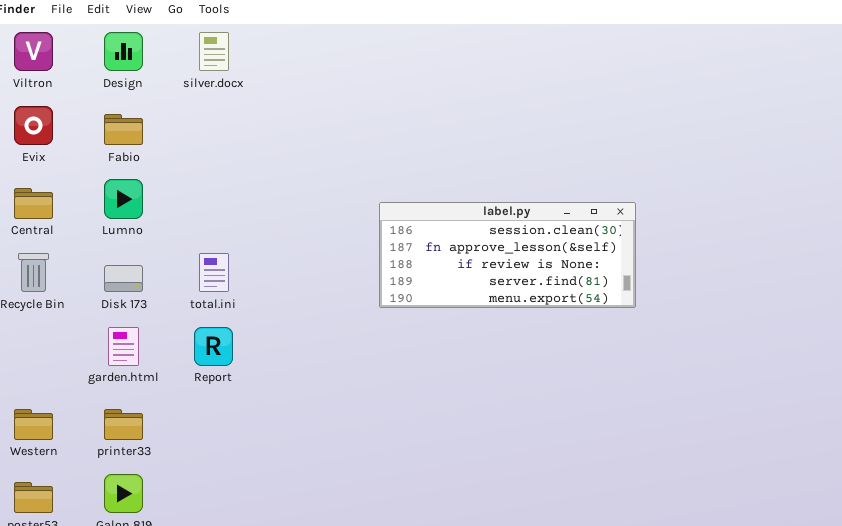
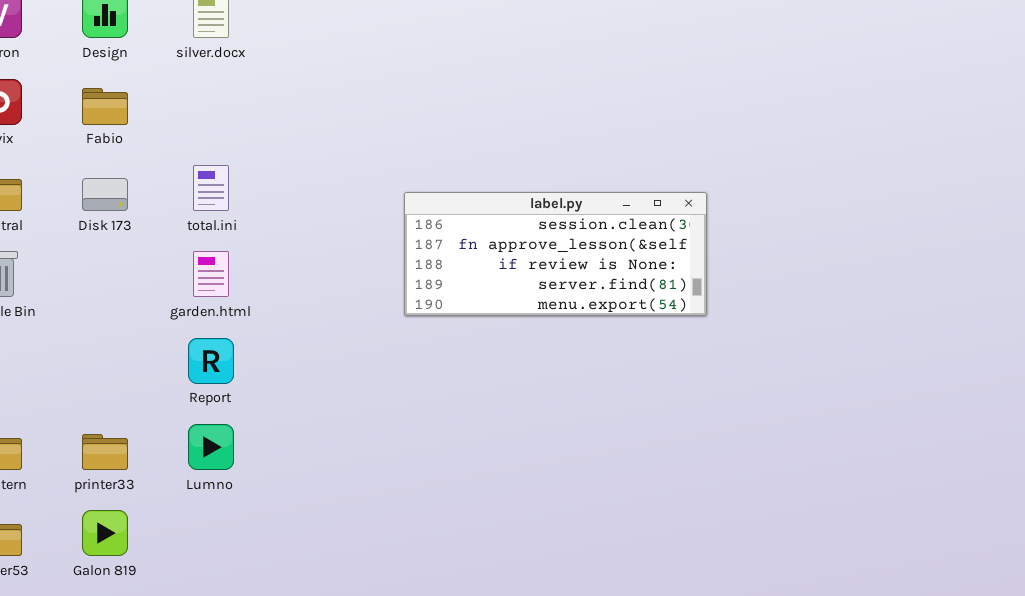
Lumno: [104,179,143,219] -> [188,424,234,470], moved
total.ini: [199,253,229,292] -> [193,165,229,211], moved
Disk 173: [104,265,143,292] -> [82,178,128,211], moved
garden.html: [108,327,139,366] -> [193,251,229,297], moved

